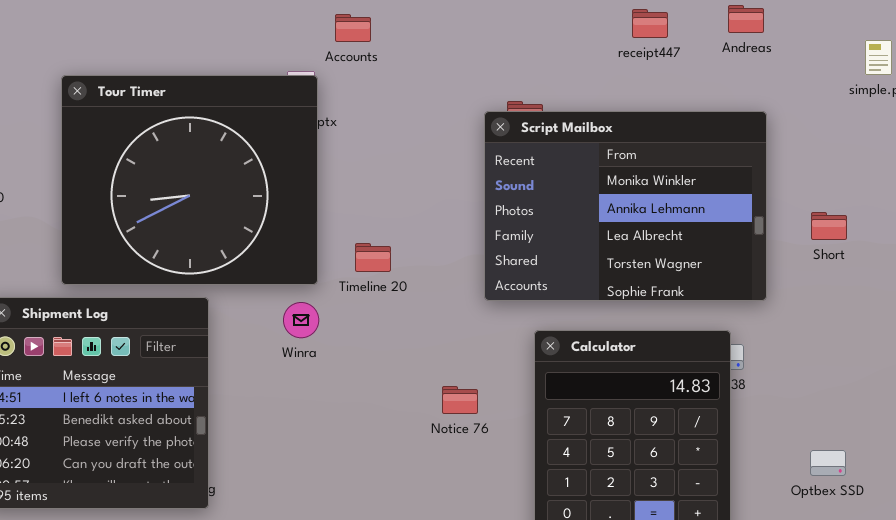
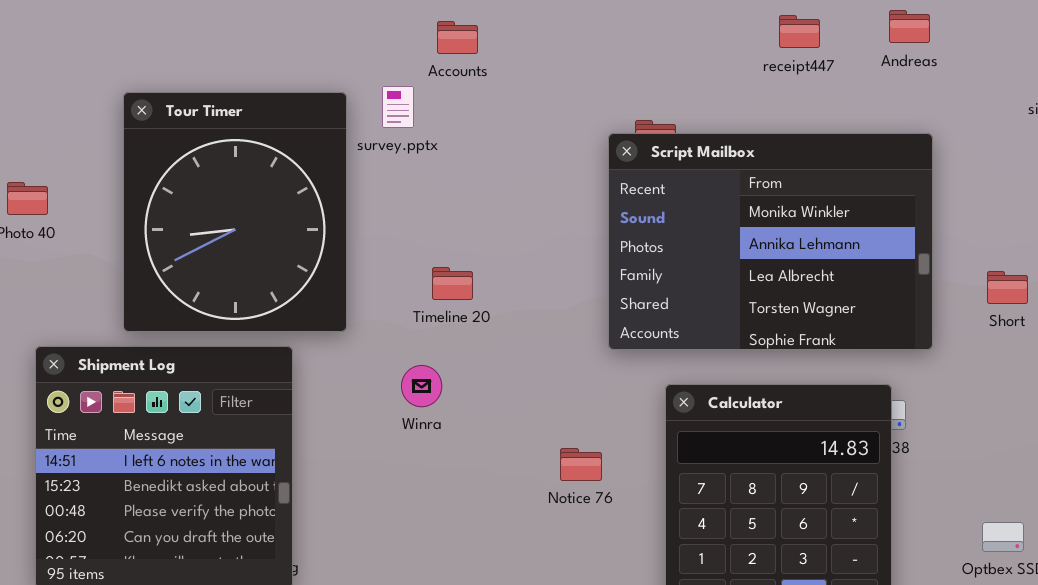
Tour Timer: [61,75,318,285] -> [123,92,347,332], resized
Short: [811,212,847,240] -> [987,271,1028,304], moved
Timeline 20: [355,243,391,272] -> [432,267,473,300], moved
Winra: [283,302,319,338] -> [401,365,442,407], moved

